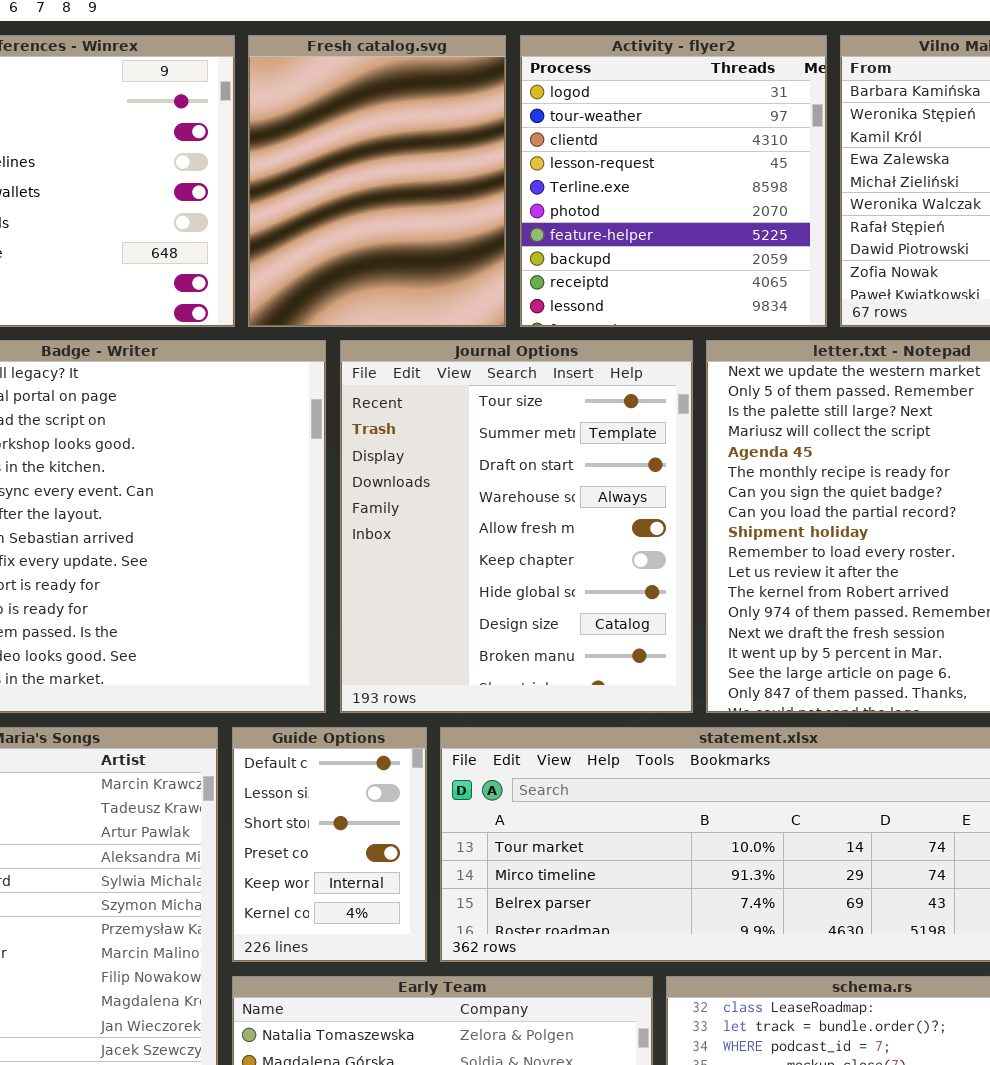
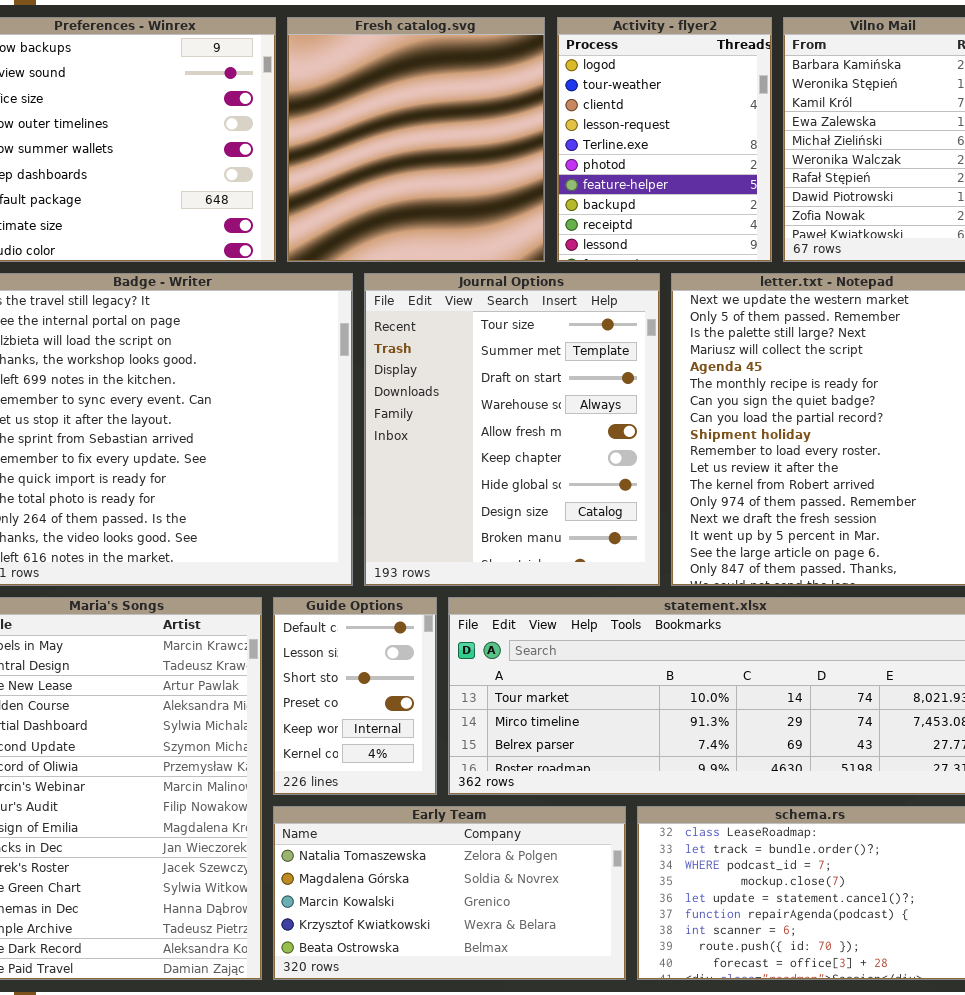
Fresh catalog.svg: [248,35,506,327] -> [287,17,545,262], resized
Activity - flyer2: [520,35,827,327] -> [557,17,772,262], resized

